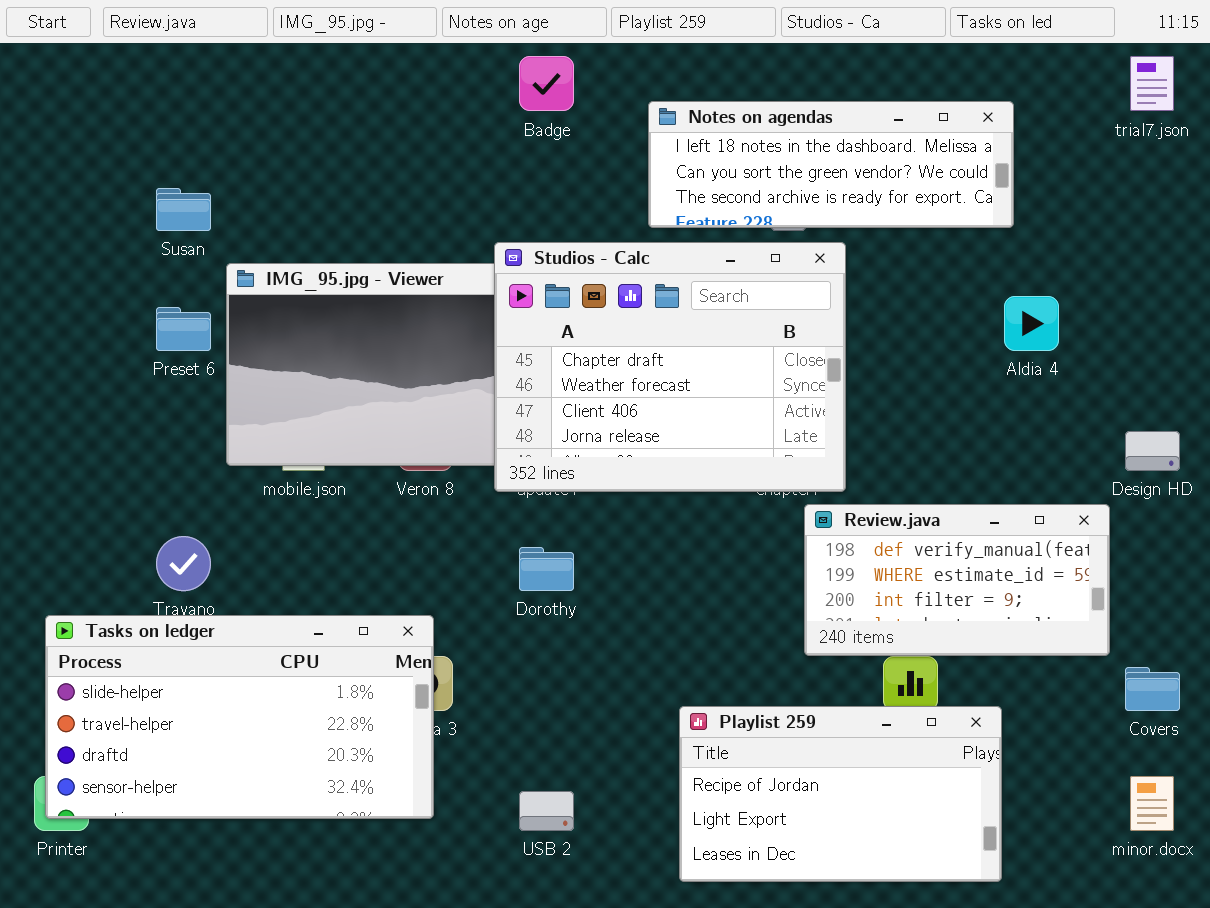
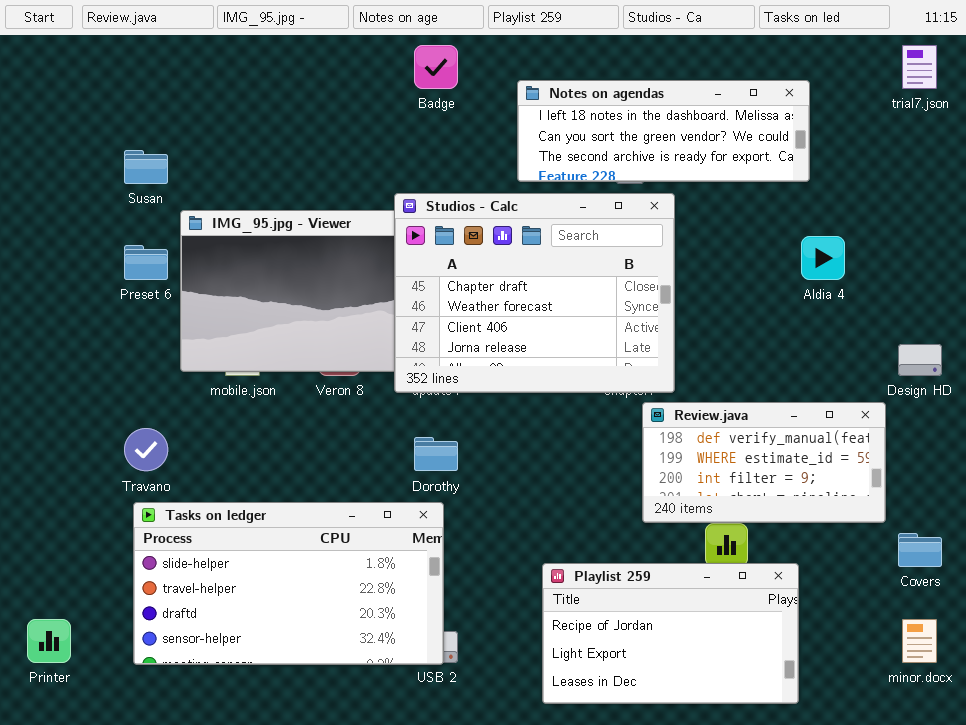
Tasks on ledger: [45,615,434,819] -> [133,502,444,665], moved

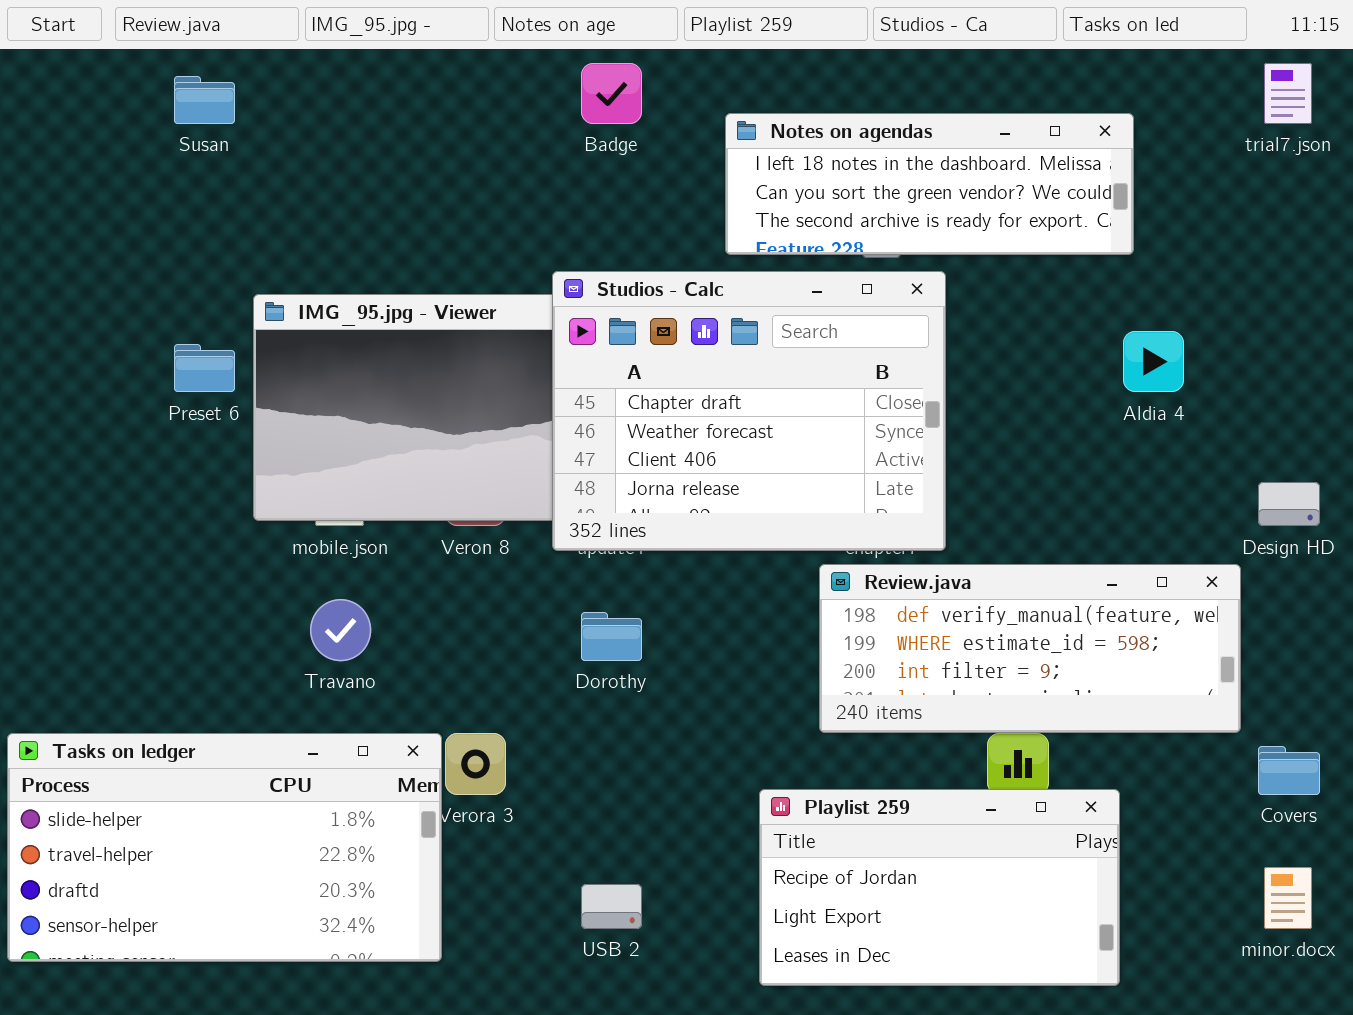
Susan: [124,150,168,184] -> [174,76,235,124], moved
Review.java: [642,402,886,523] -> [819,564,1241,733], resized
Travano: [124,428,168,471] -> [310,599,371,661], moved
Tasks on ledger: [133,502,444,665] -> [7,733,442,962], moved

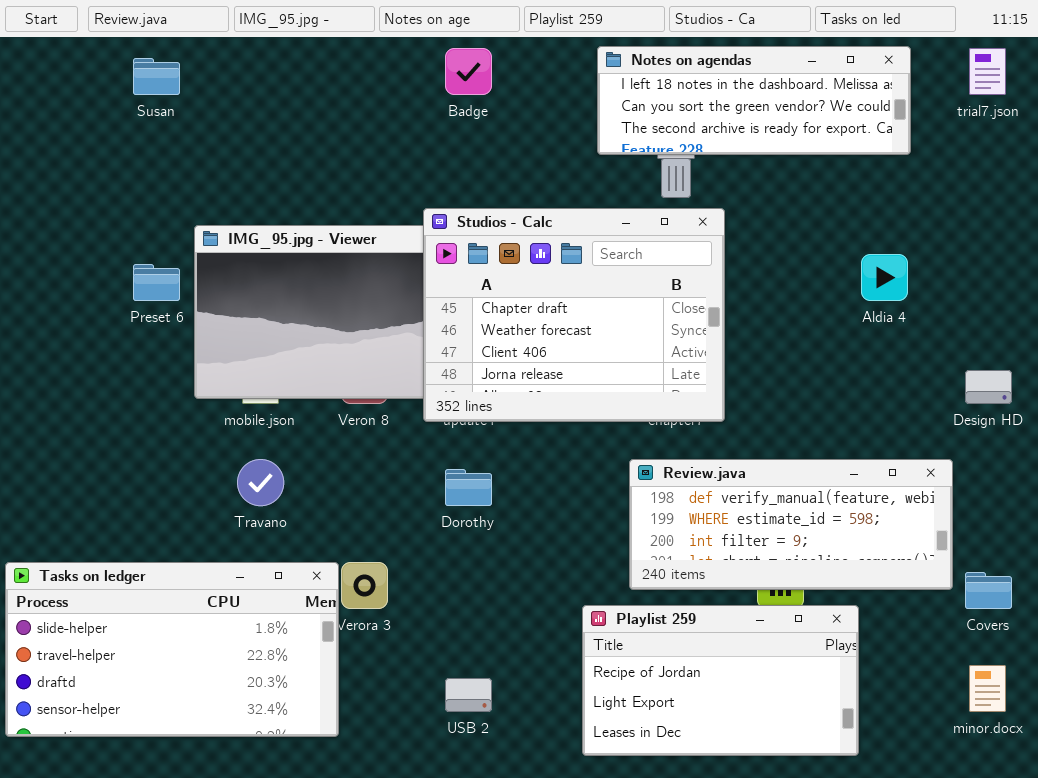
Notes on agendas: [725,113,1134,255] -> [597,46,911,155], moved
Review.java: [819,564,1241,733] -> [629,459,953,590], moved

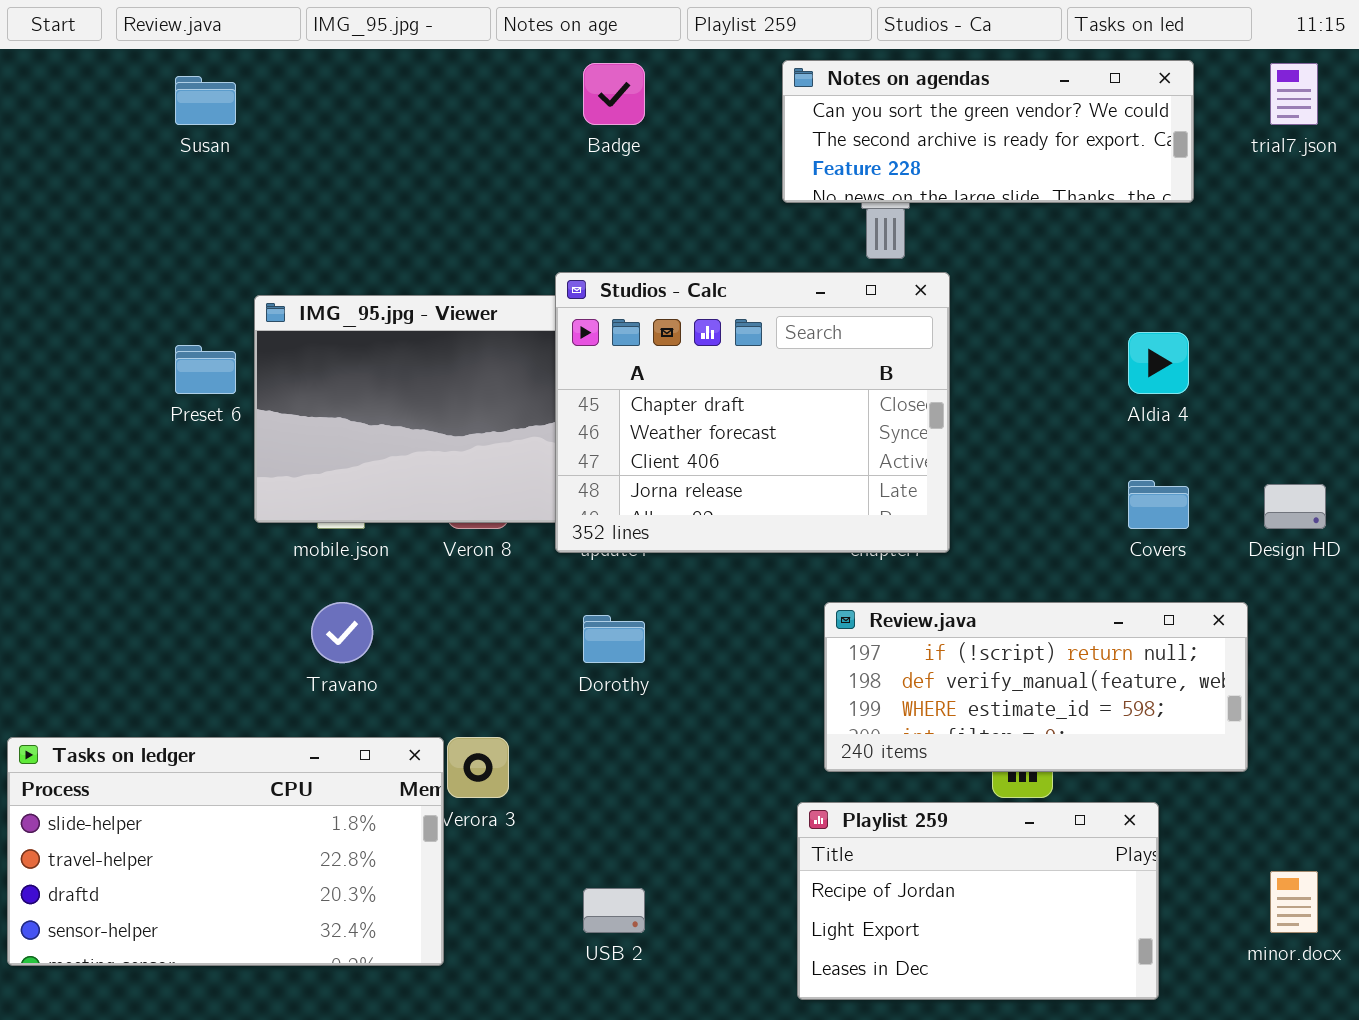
Notes on agendas: [597,46,911,155] -> [782,60,1194,203], scrolled down 1 row
Review.java: [629,459,953,590] -> [824,602,1248,772], scrolled up 1 row
Covers: [965,572,1012,609] -> [1128,480,1189,529], moved
Playlist 259: [582,605,859,756] -> [797,802,1159,1000], moved

